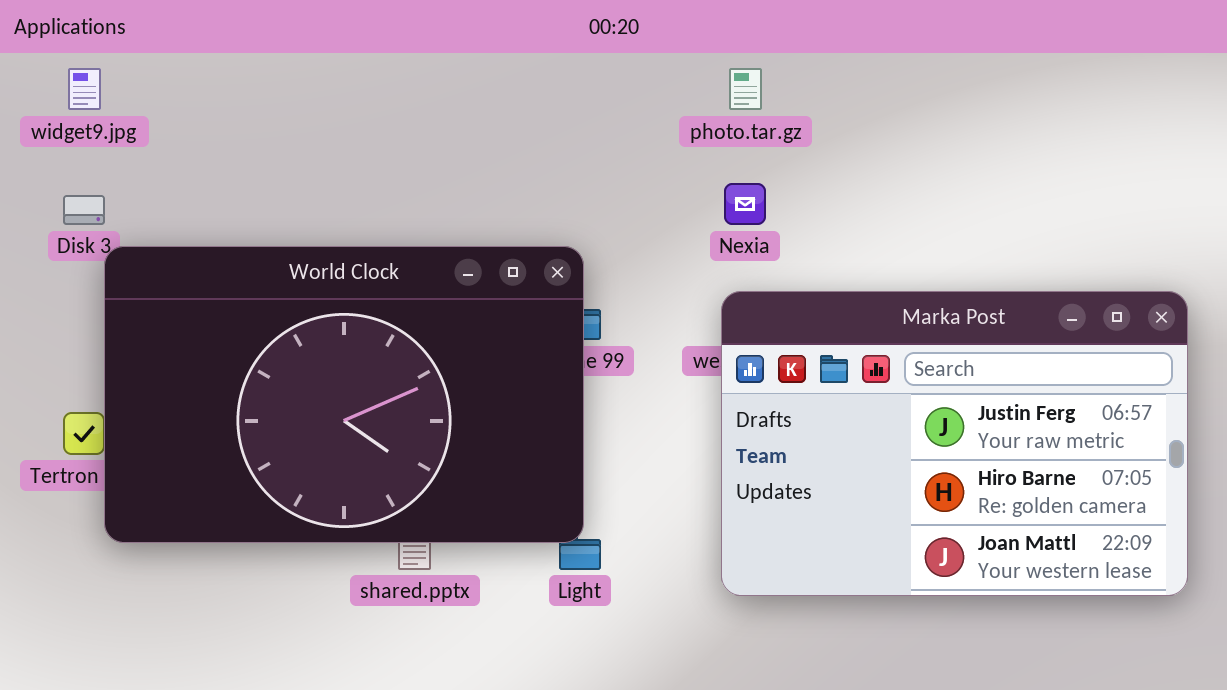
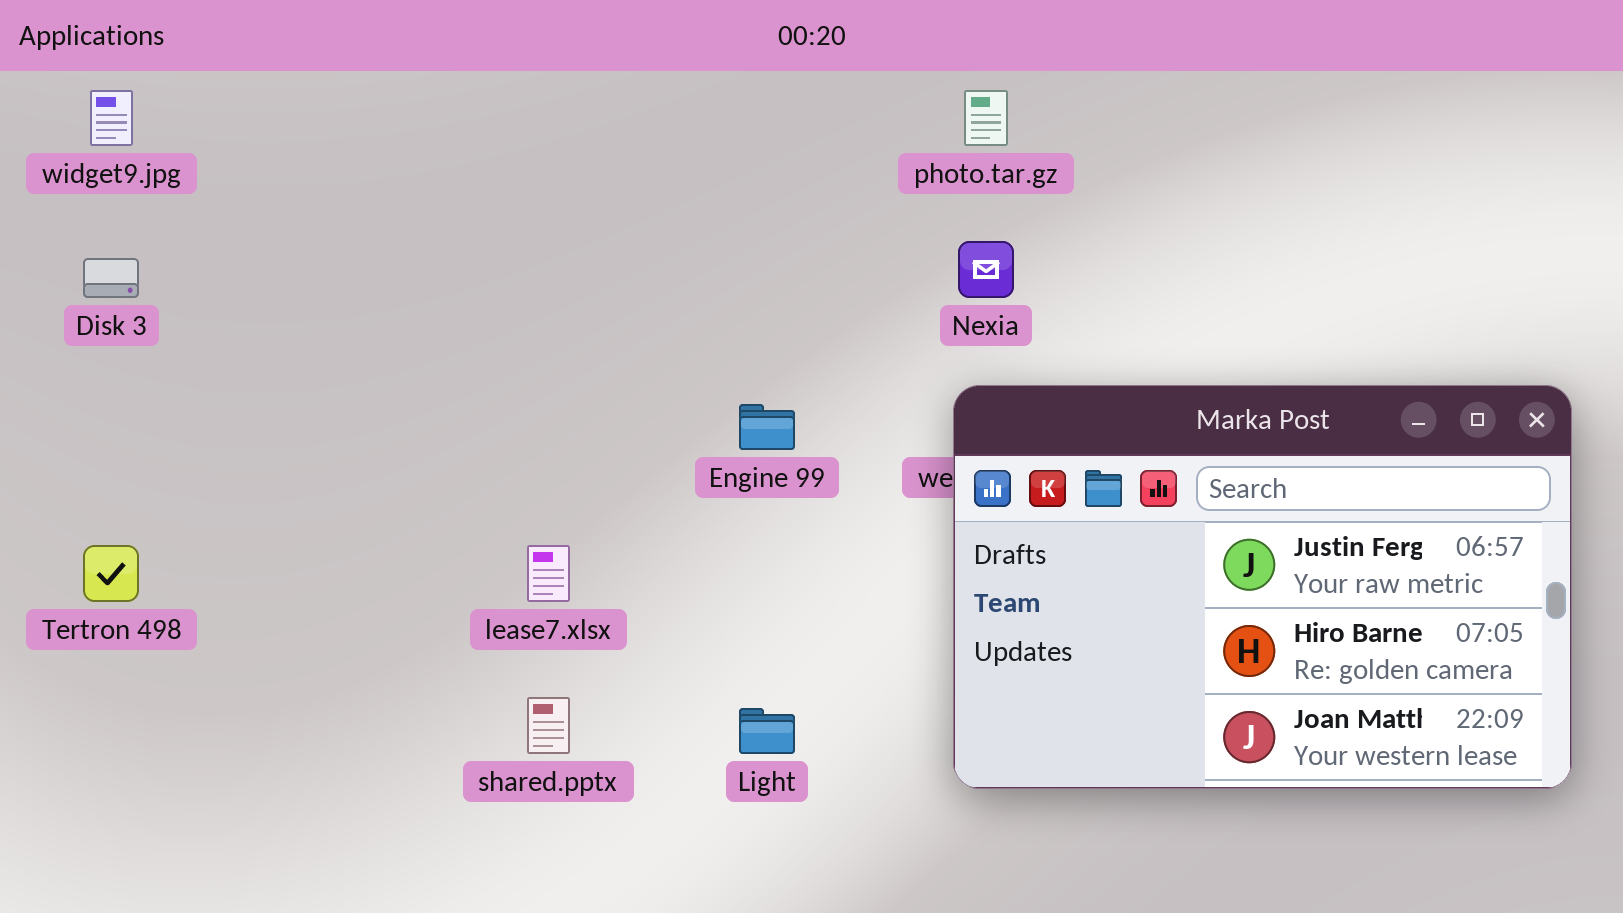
World Clock: [104,246,584,543] -> none, closed

